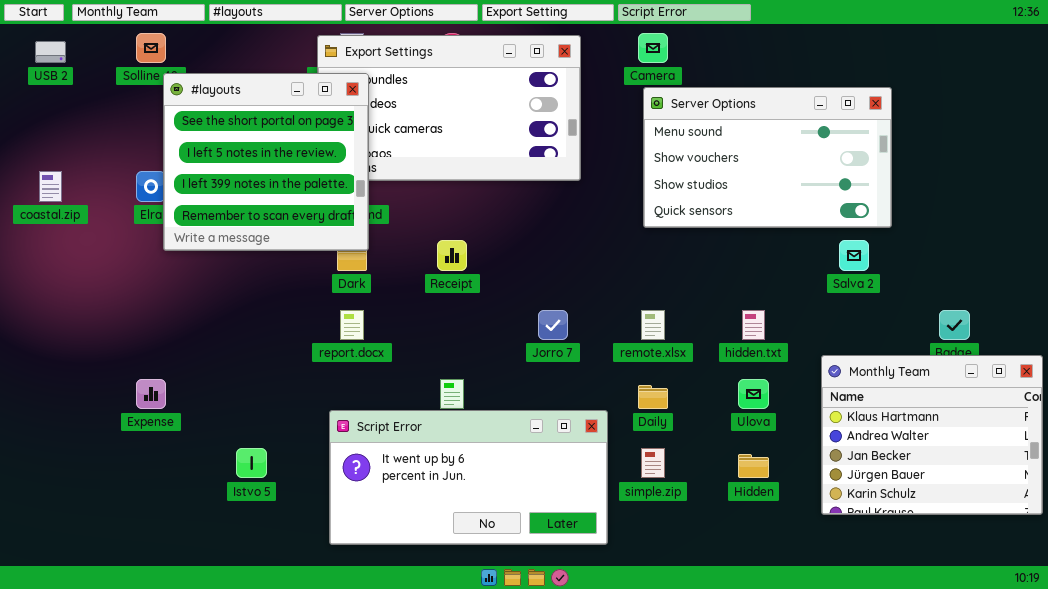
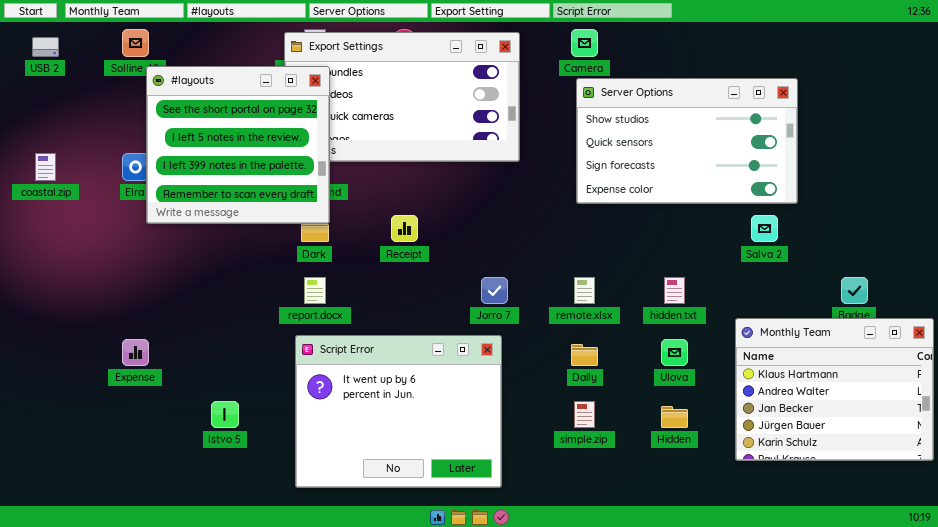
Server Options: [643,87,892,228] -> [576,78,798,204], scrolled down 2 rows
Script Error: [329,410,608,545] -> [295,335,502,488], resized

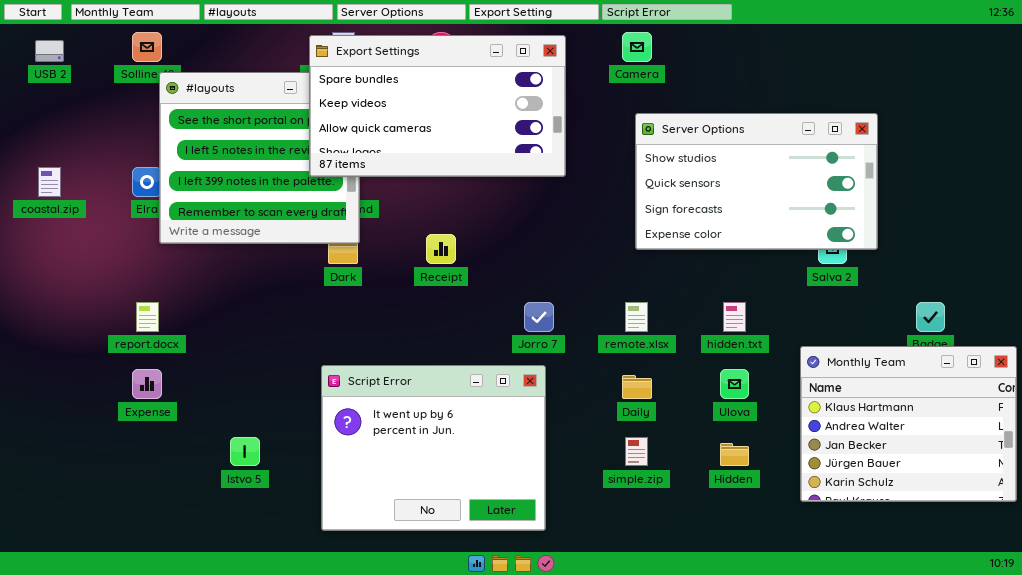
Export Settings: [284,32,520,162] -> [309,35,566,177], raised
Server Options: [576,78,798,204] -> [635,113,878,250], moved
report.docx: [304,277,326,304] -> [136,302,159,332], moved

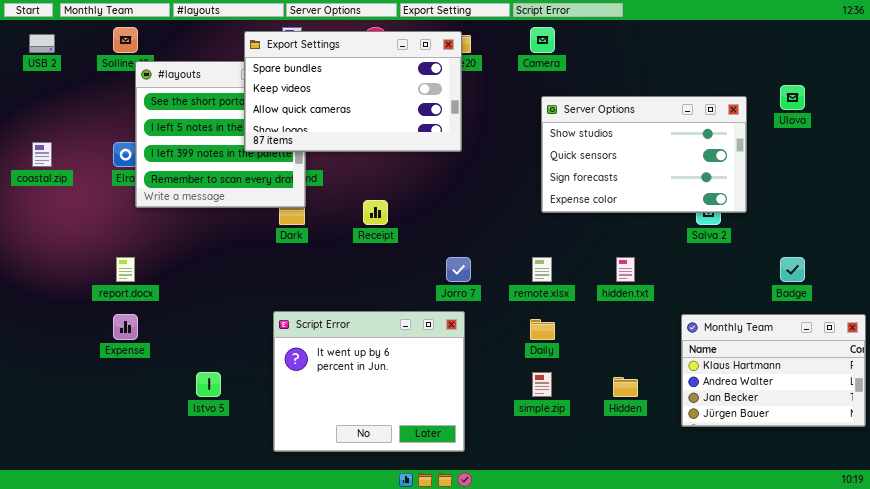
Export Settings: [309,35,566,177] -> [244,31,462,152], moved
Monthly Team: [800,346,1017,502] -> [681,314,866,427], resized
Ulova: [720,369,749,399] -> [780,85,805,110], moved

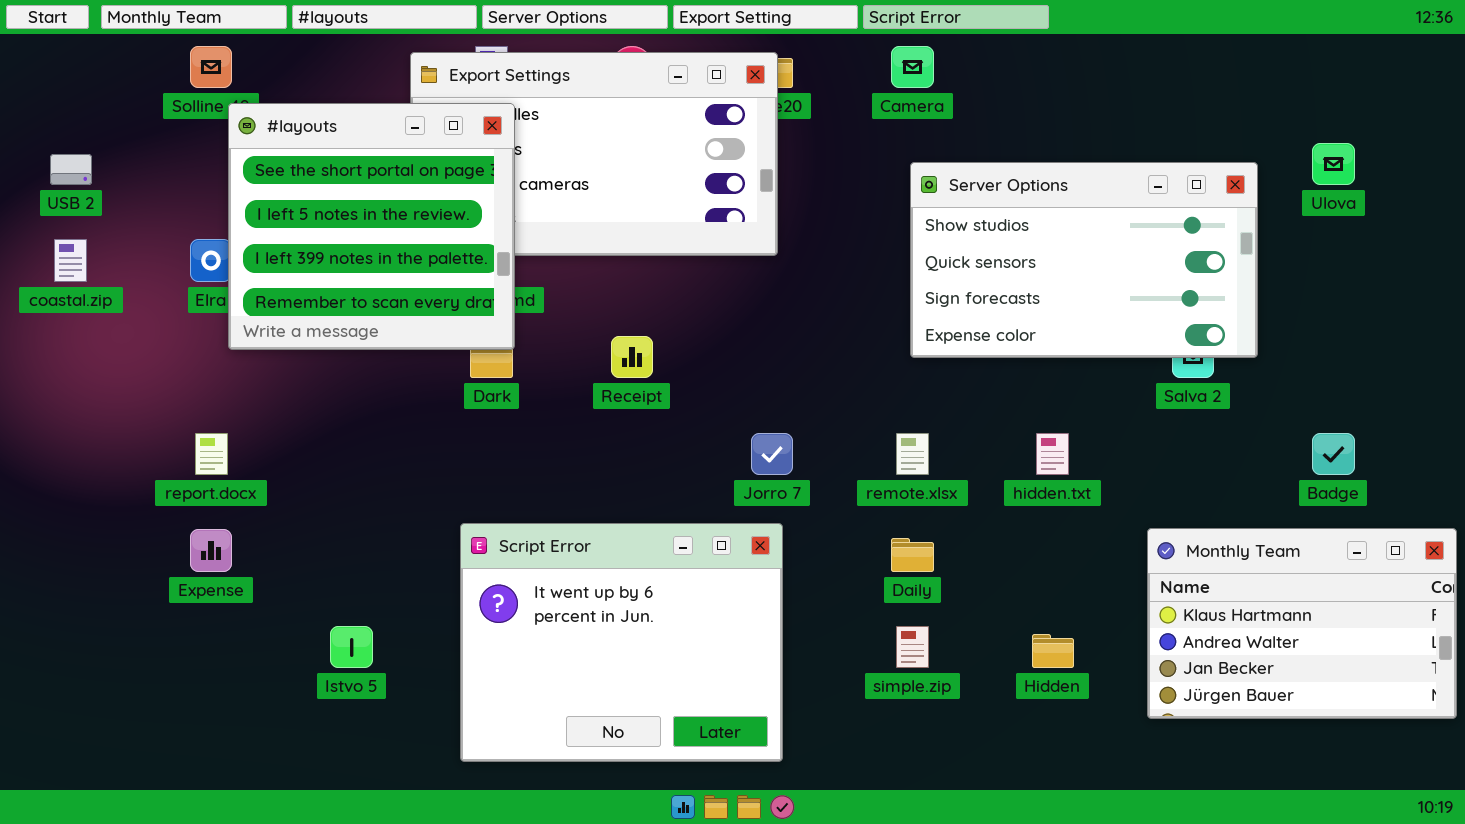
USB 2: [29,34,55,53] -> [50,154,92,185], moved
#layouts: [135,61,306,208] -> [228,103,515,350], raised

